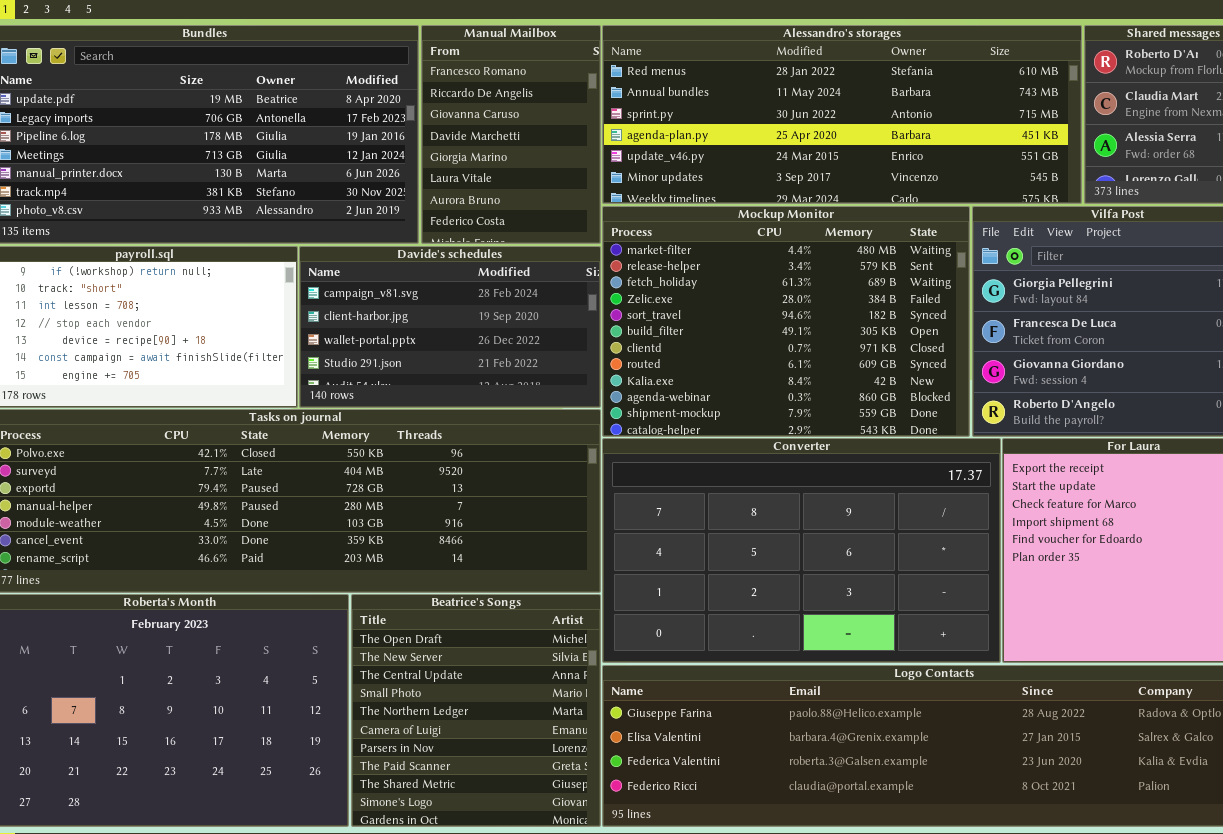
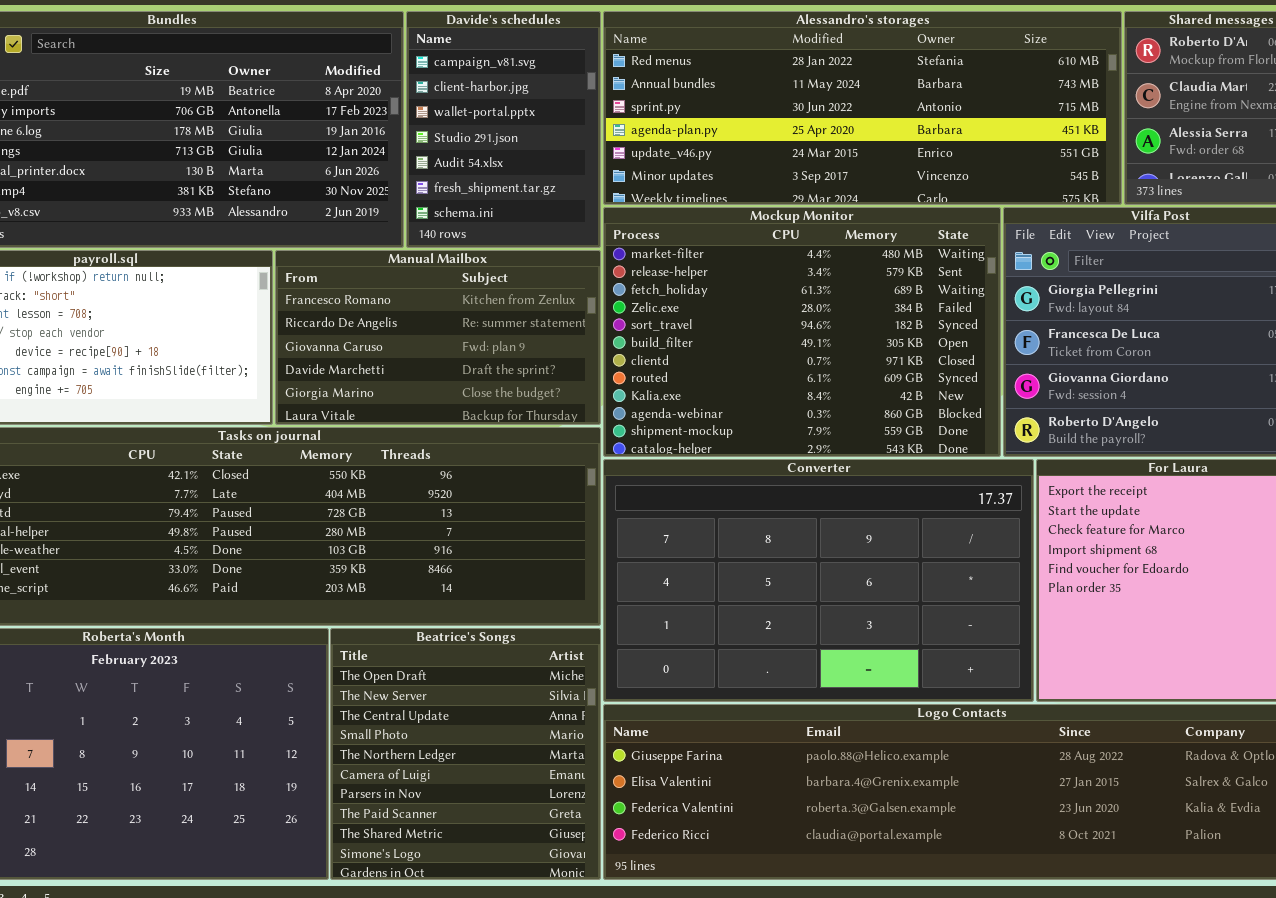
Manual Mailbox: [421,25,601,244] -> [275,250,601,425], moved, resized
Davide's schedules: [299,246,601,408] -> [406,11,601,248], moved, resized

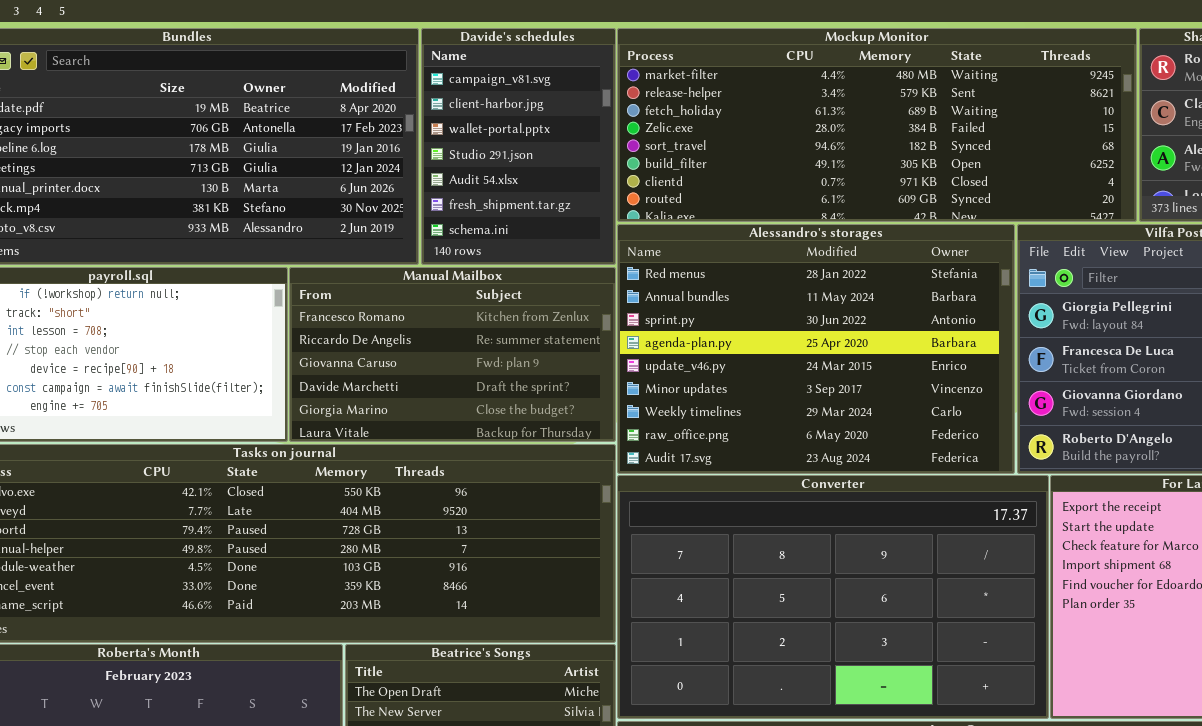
Alessandro's storages: [603,11,1122,205] -> [617,224,1015,474], moved, resized
Mockup Monitor: [603,207,1001,457] -> [617,28,1137,222], moved, resized

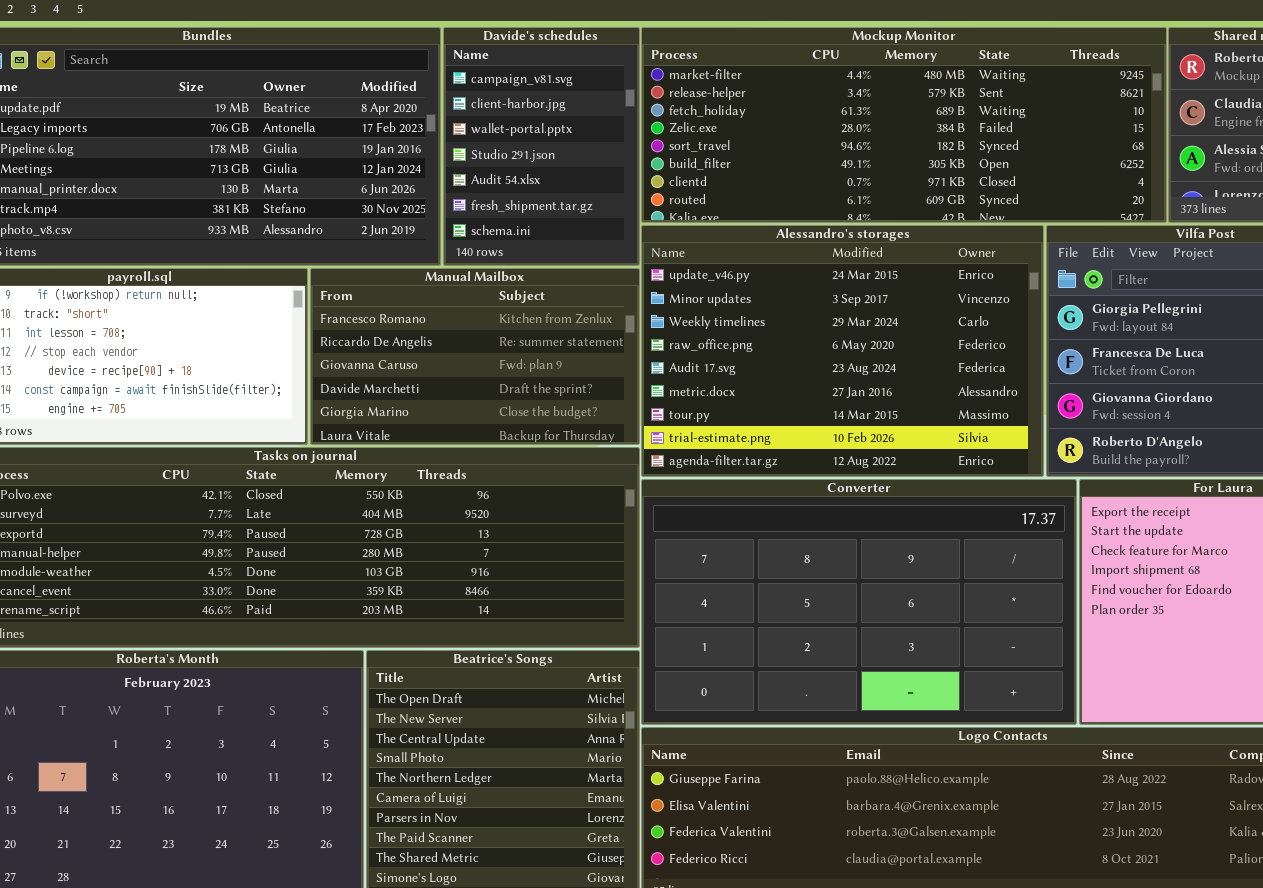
Alessandro's storages: [617,224,1015,474] -> [641,225,1044,477], scrolled down 4 rows

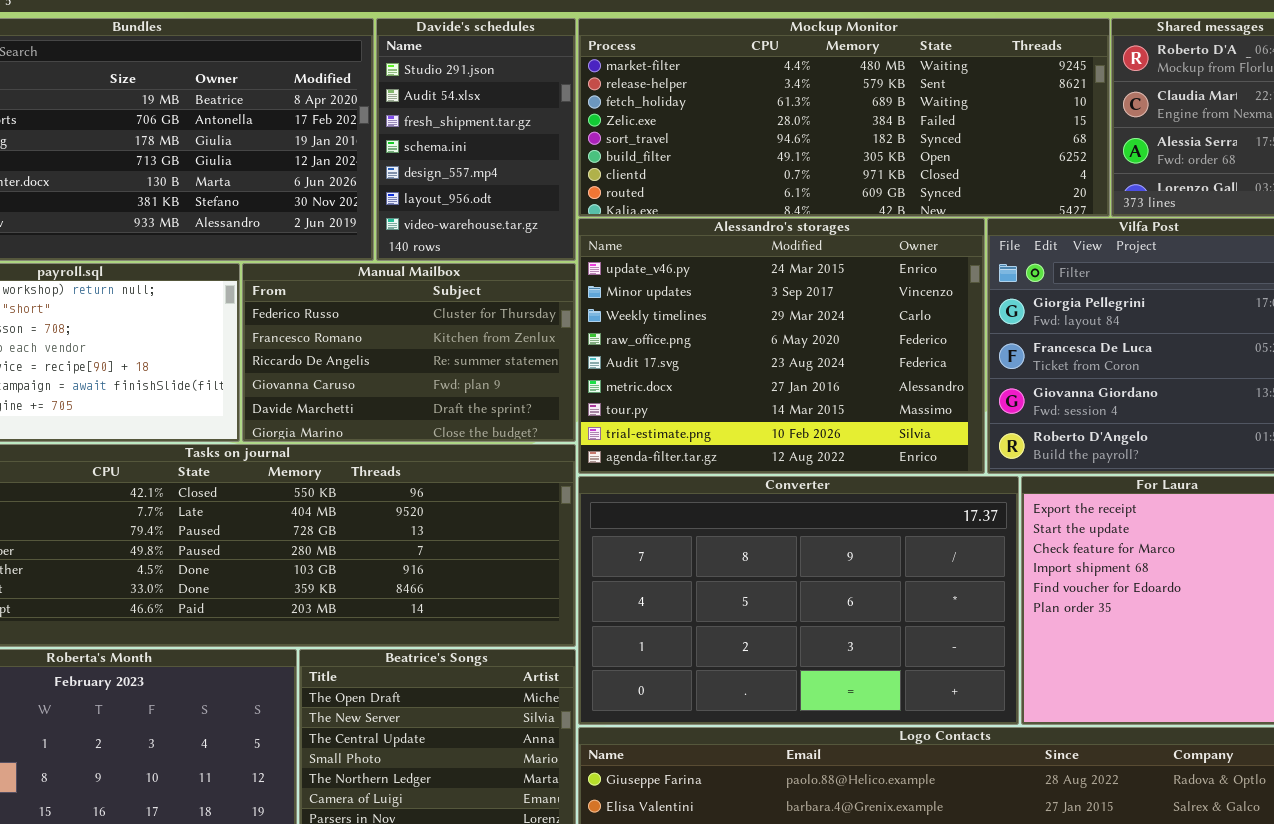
Davide's schedules: [443,27,640,266] -> [376,18,576,261], scrolled down 3 rows
Manual Mailbox: [310,268,640,445] -> [242,263,576,442], scrolled up 1 row

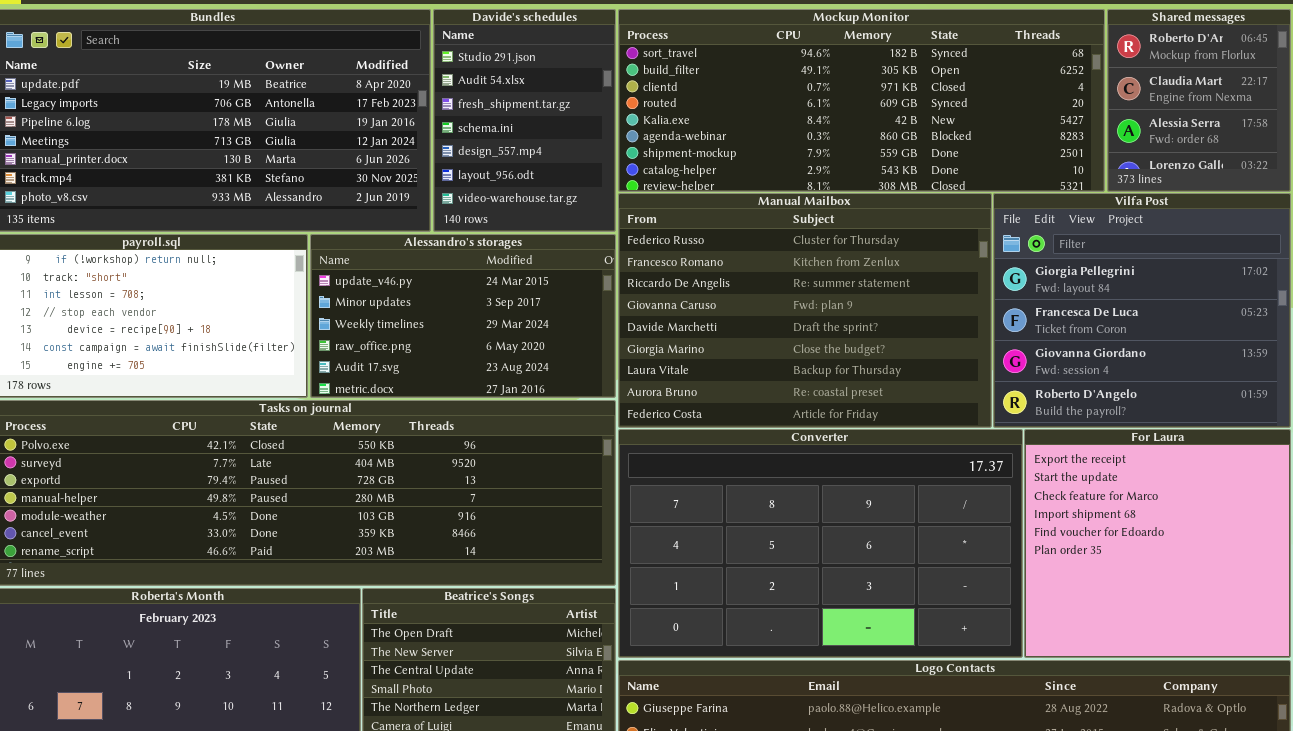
Mockup Monitor: [578,18,1110,217] -> [618,9,1105,192], scrolled down 4 rows
Alessandro's storages: [578,218,985,474] -> [310,234,616,398], moved, resized
Manual Mailbox: [242,263,576,442] -> [618,193,992,428], moved, resized

